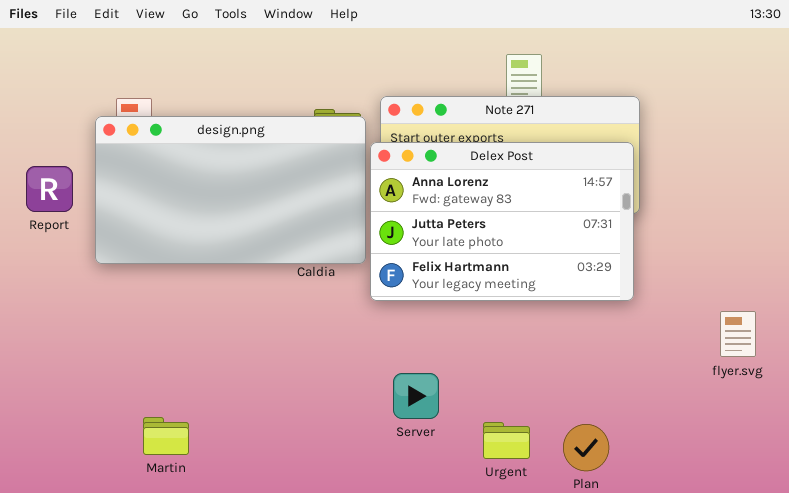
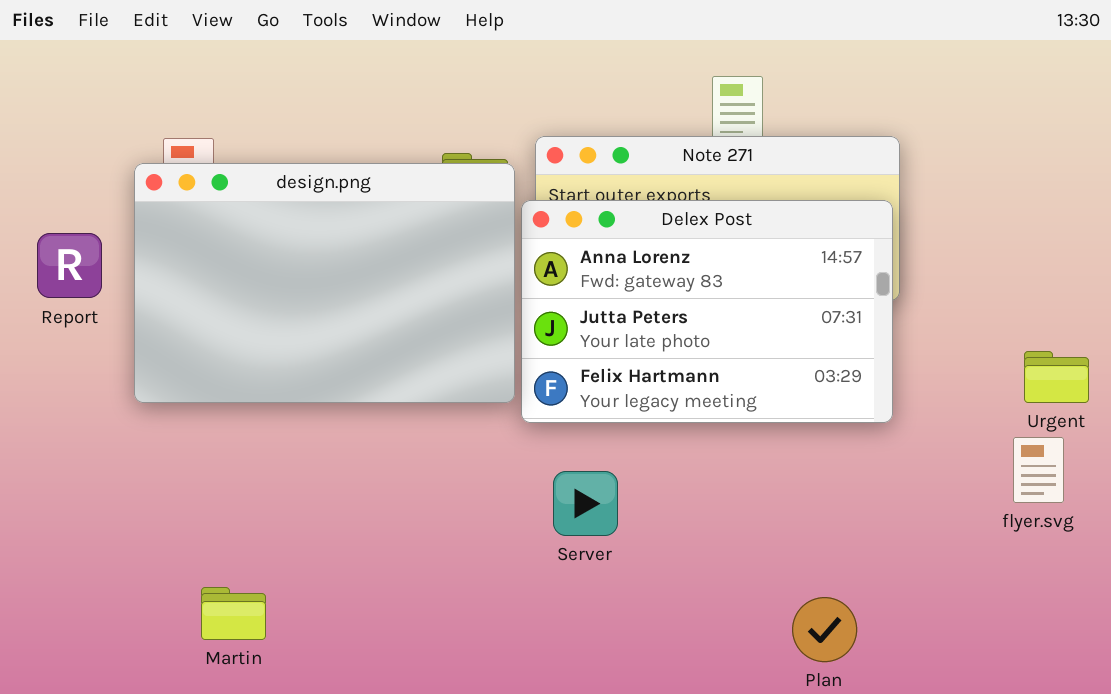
design.png: [95,116,366,264] -> [134,163,515,403], resized
Server: [393,373,439,419] -> [553,471,618,536], moved
Urgent: [483,422,530,459] -> [1024,351,1089,403], moved

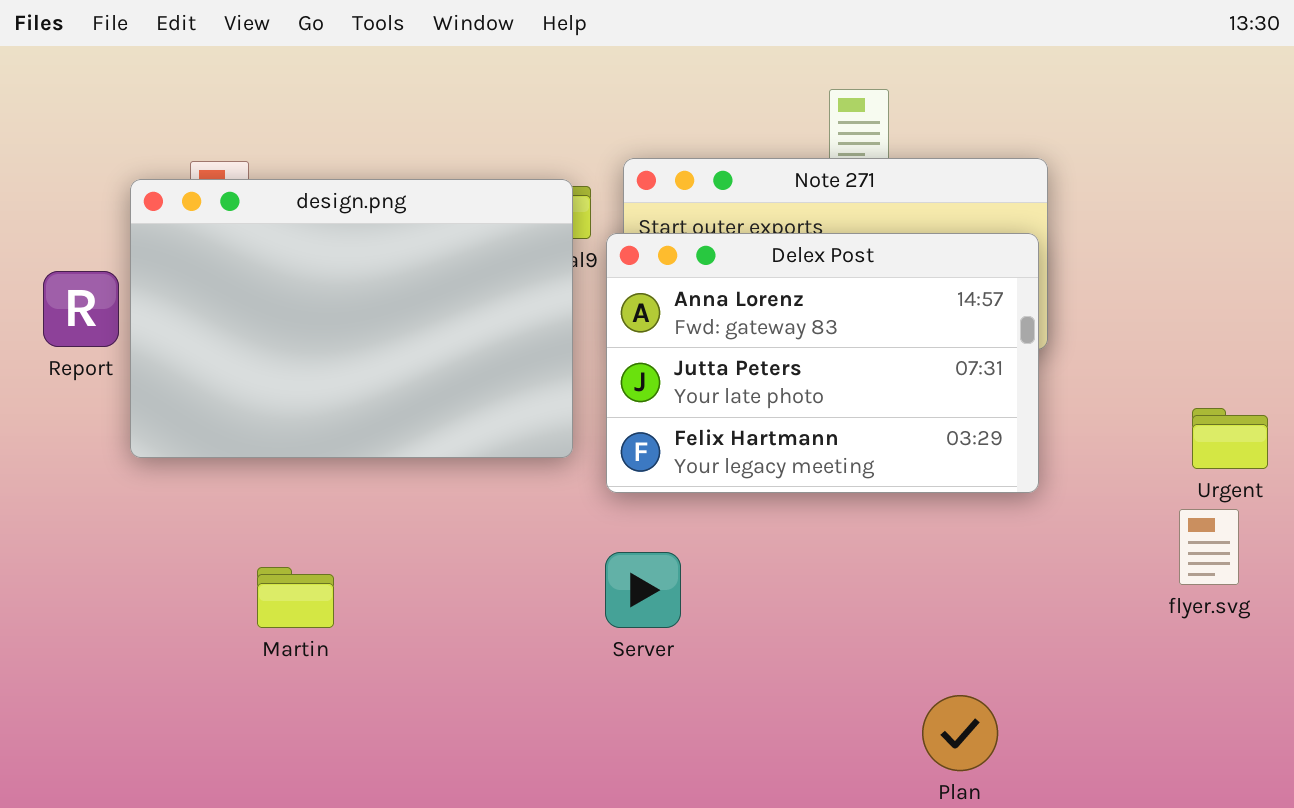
design.png: [134,163,515,403] -> [130,179,573,458], moved
Server: [553,471,618,536] -> [605,552,681,628], moved
Martin: [201,587,266,640] -> [257,567,334,628], moved

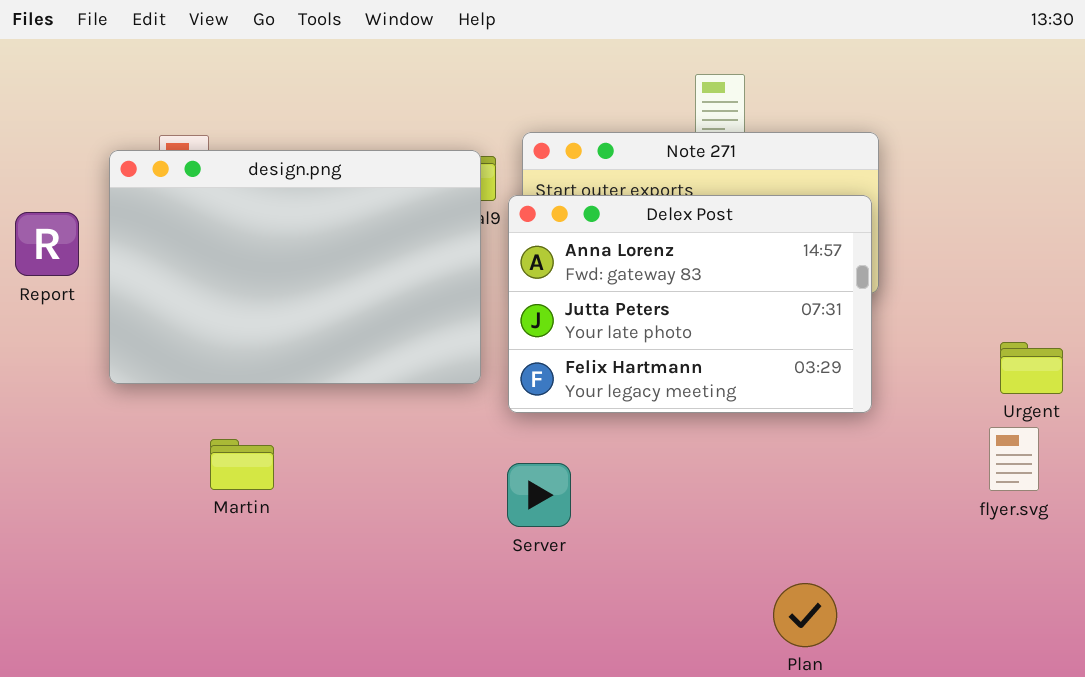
Report: [43,271,119,347] -> [15,212,79,276], moved
Martin: [257,567,334,628] -> [210,439,274,490], moved

